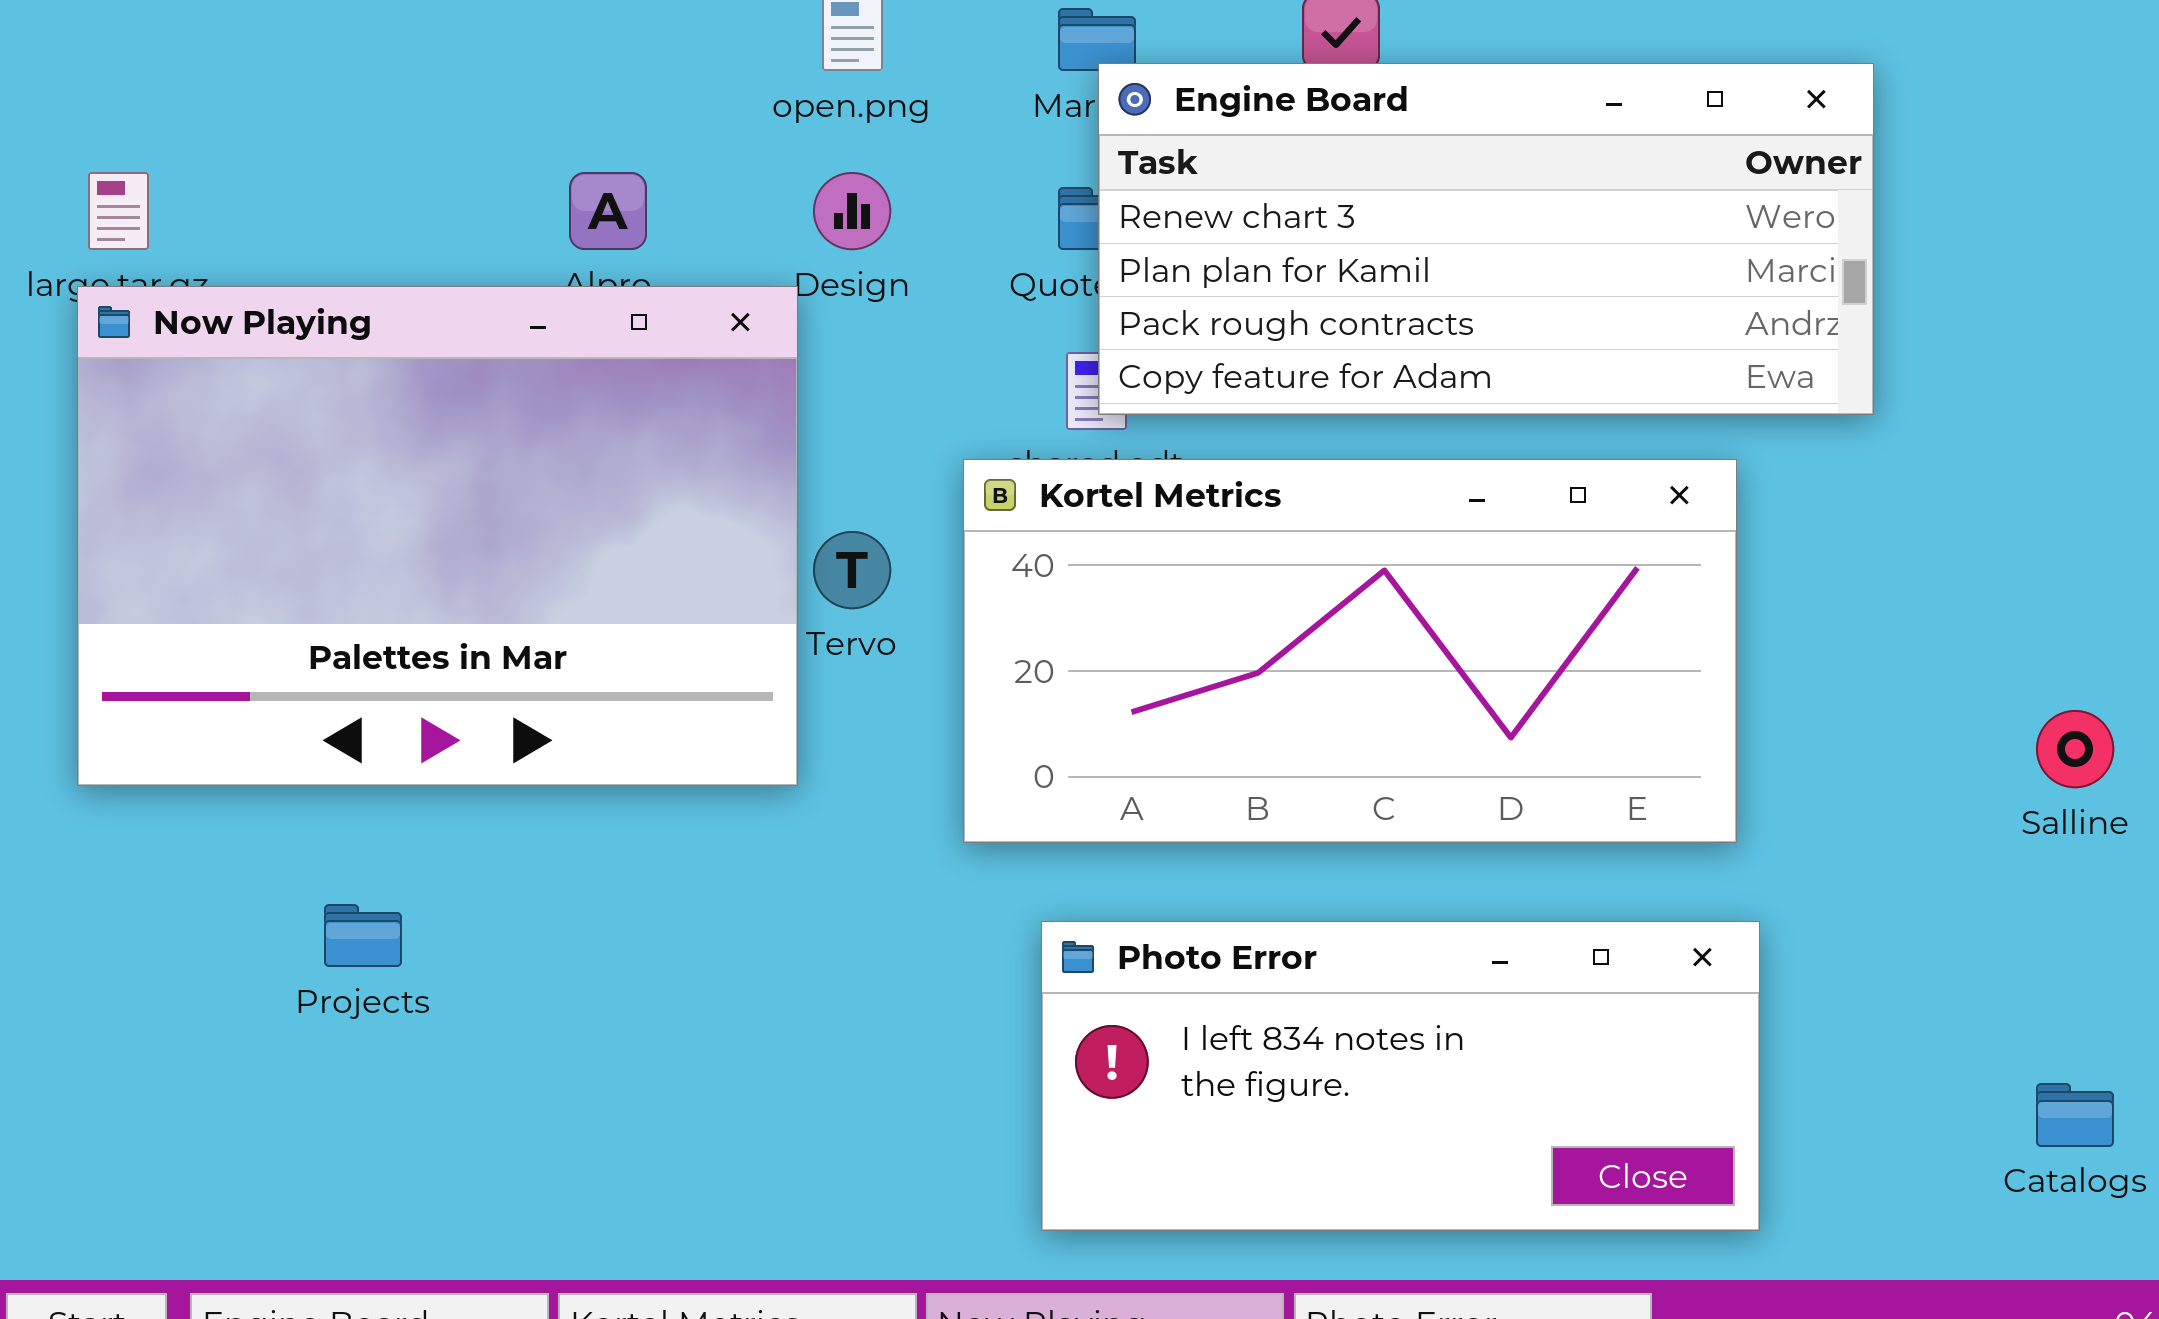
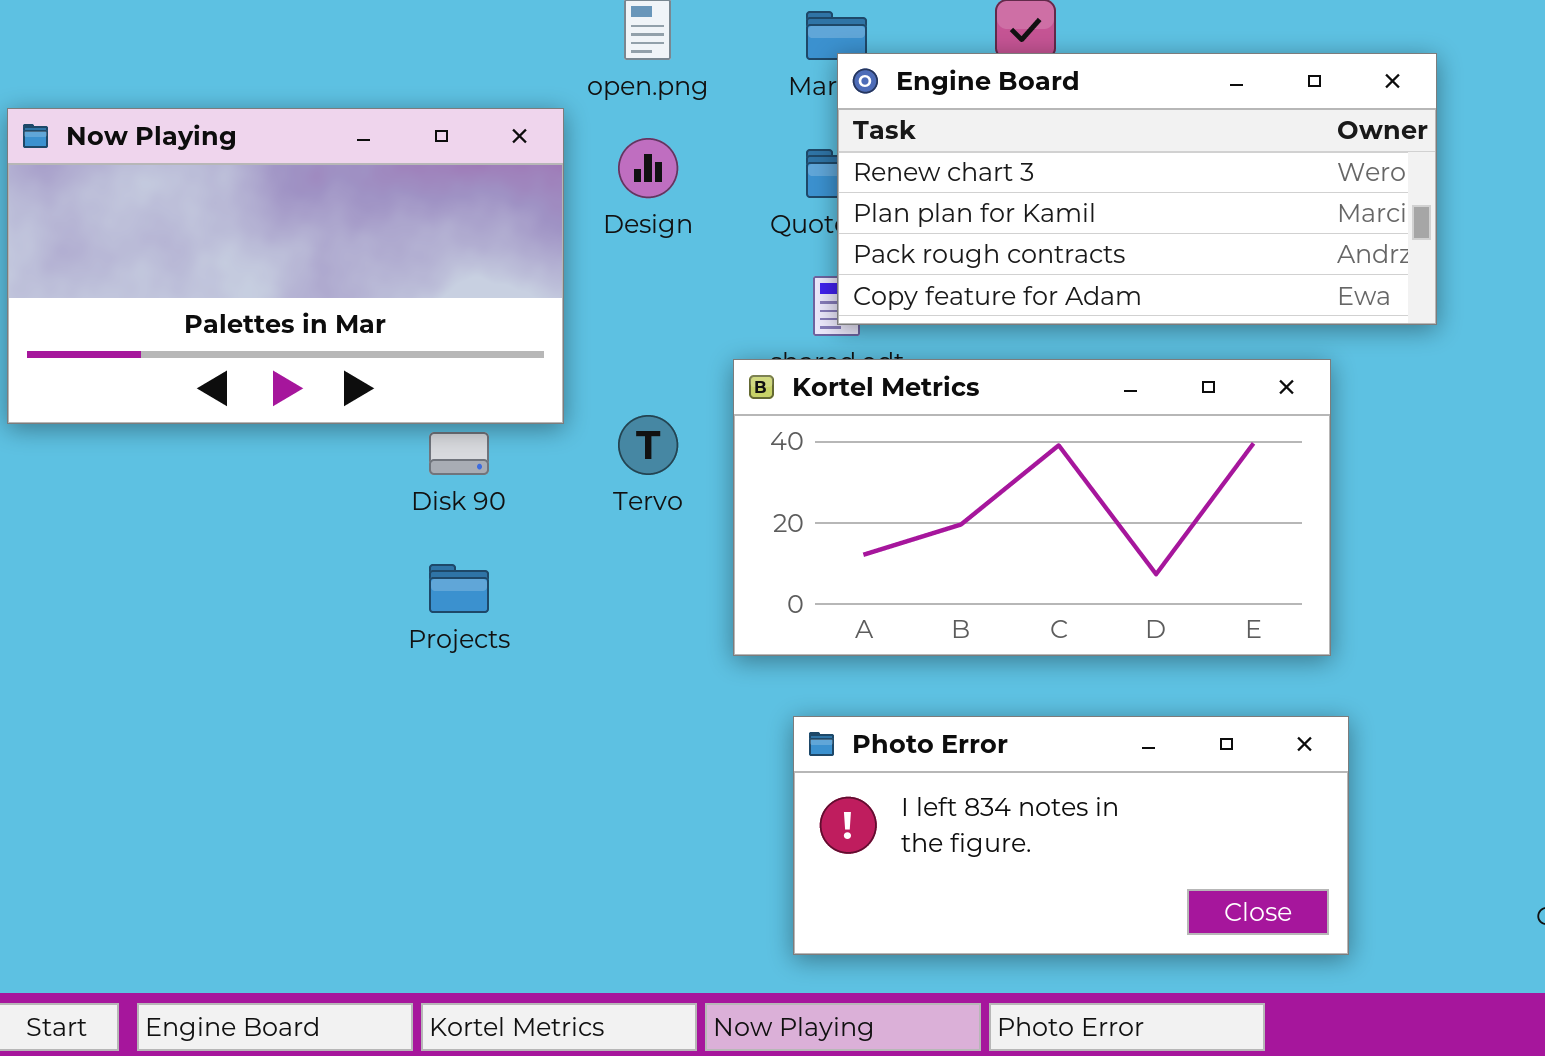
Now Playing: [77,286,798,786] -> [7,108,564,424], moved, resized
Projects: [324,904,402,967] -> [429,564,489,613], moved

